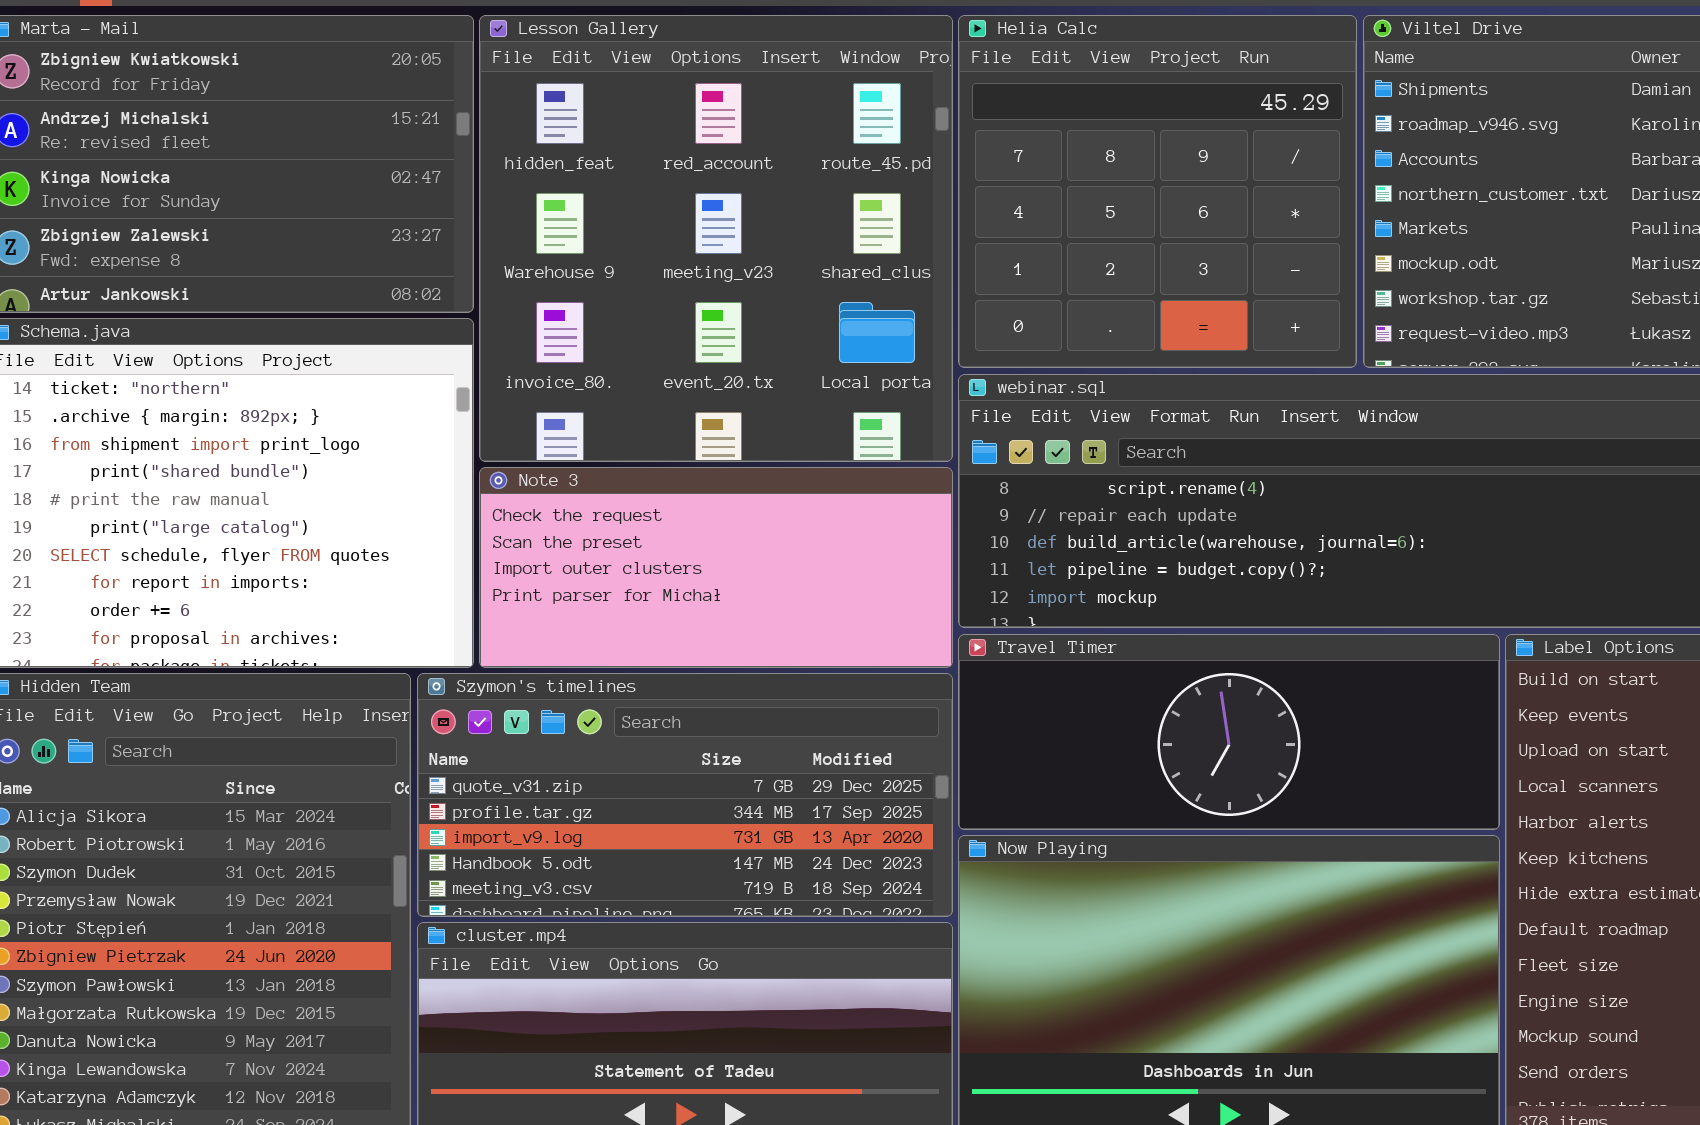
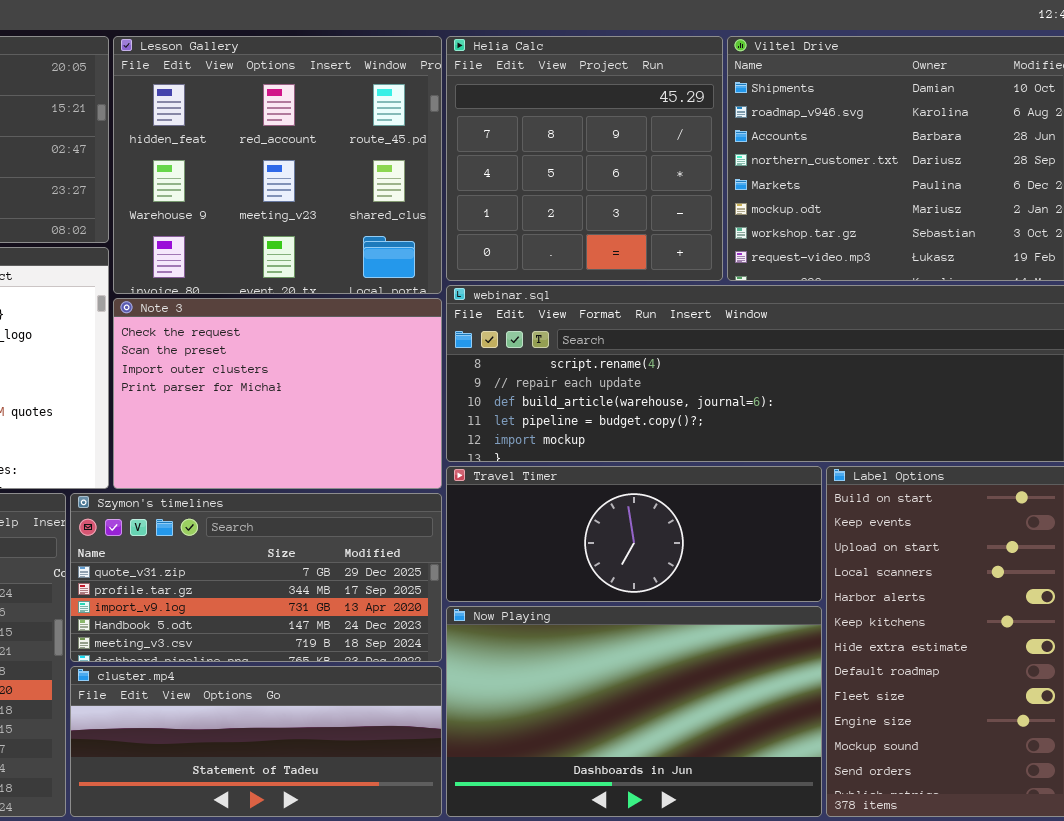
Lesson Gallery: [479,15,953,462] -> [113,36,442,294], resized
Note 3: [479,467,953,668] -> [113,298,442,489], resized

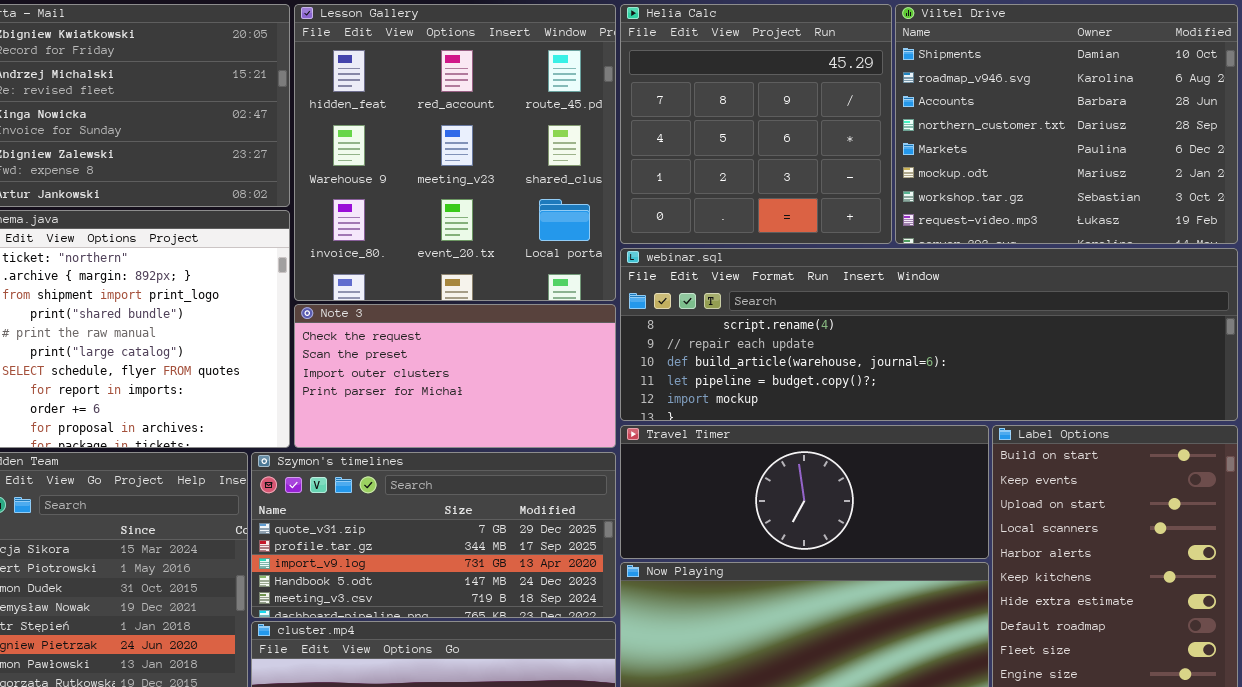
Lesson Gallery: [113,36,442,294] -> [294,4,616,301], resized
Note 3: [113,298,442,489] -> [294,304,616,448], resized

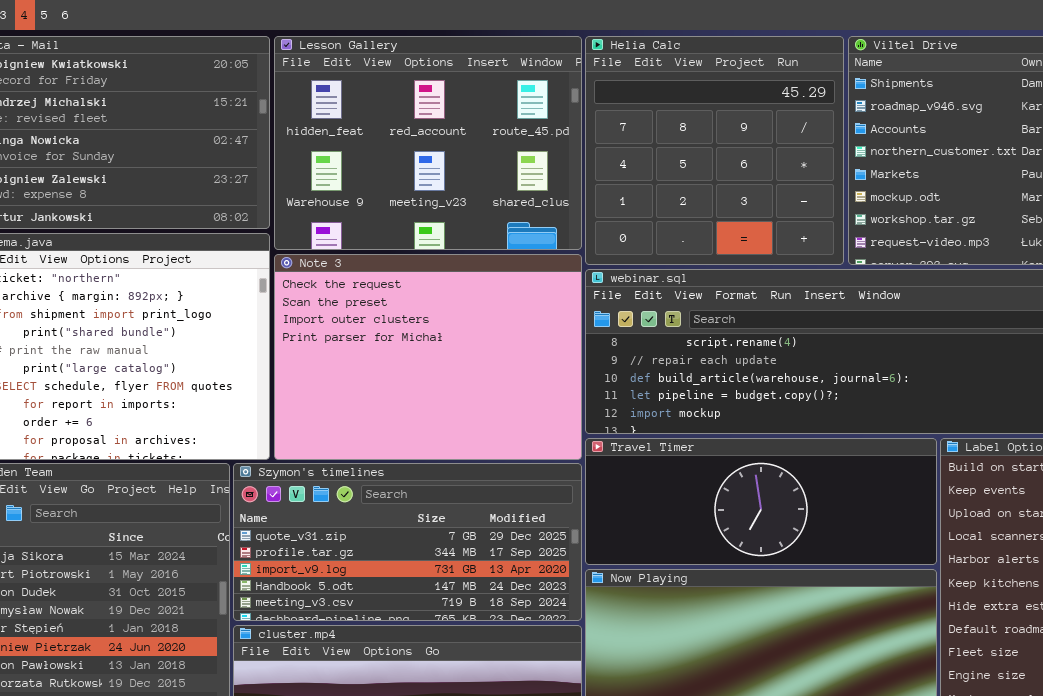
Lesson Gallery: [294,4,616,301] -> [274,36,582,250], resized
Note 3: [294,304,616,448] -> [274,254,582,460], resized

